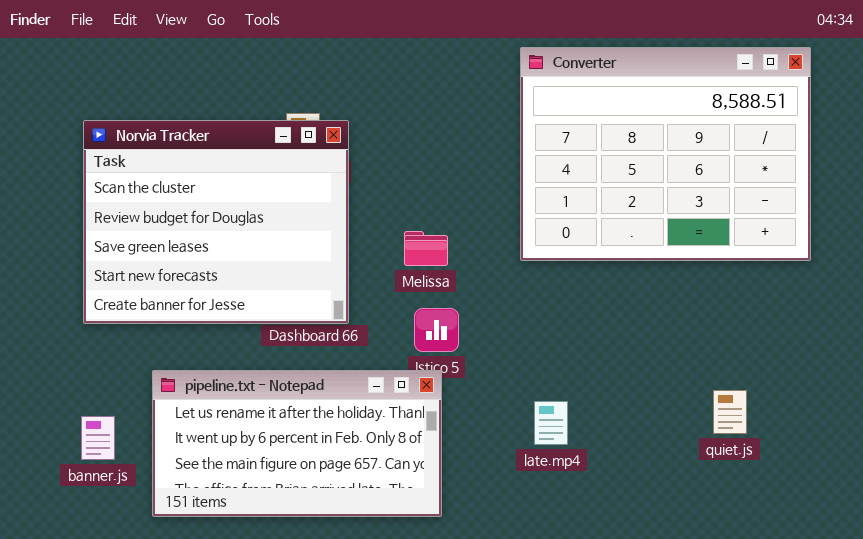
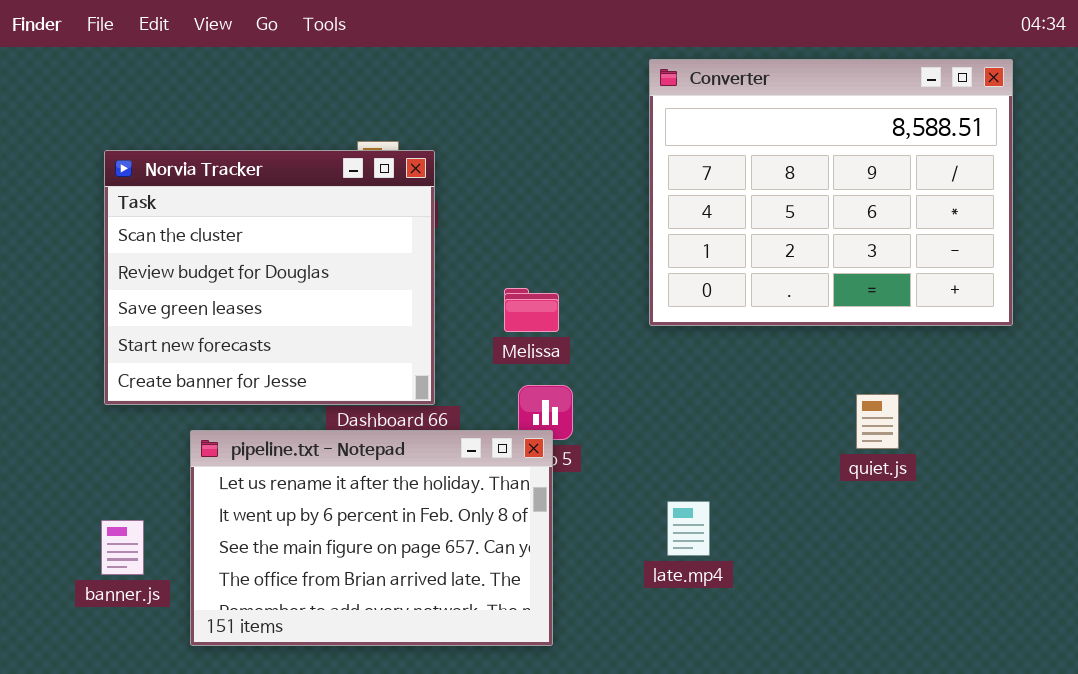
pipeline.txt - Notepad: [152,370,442,517] -> [190,430,553,646], resized
quiet.js: [713,390,747,434] -> [856,394,899,449], moved

